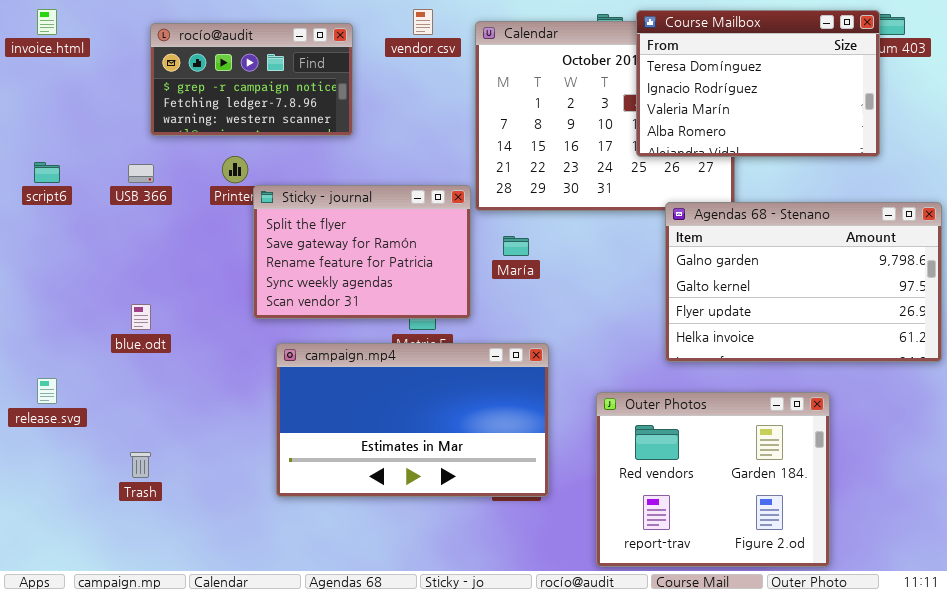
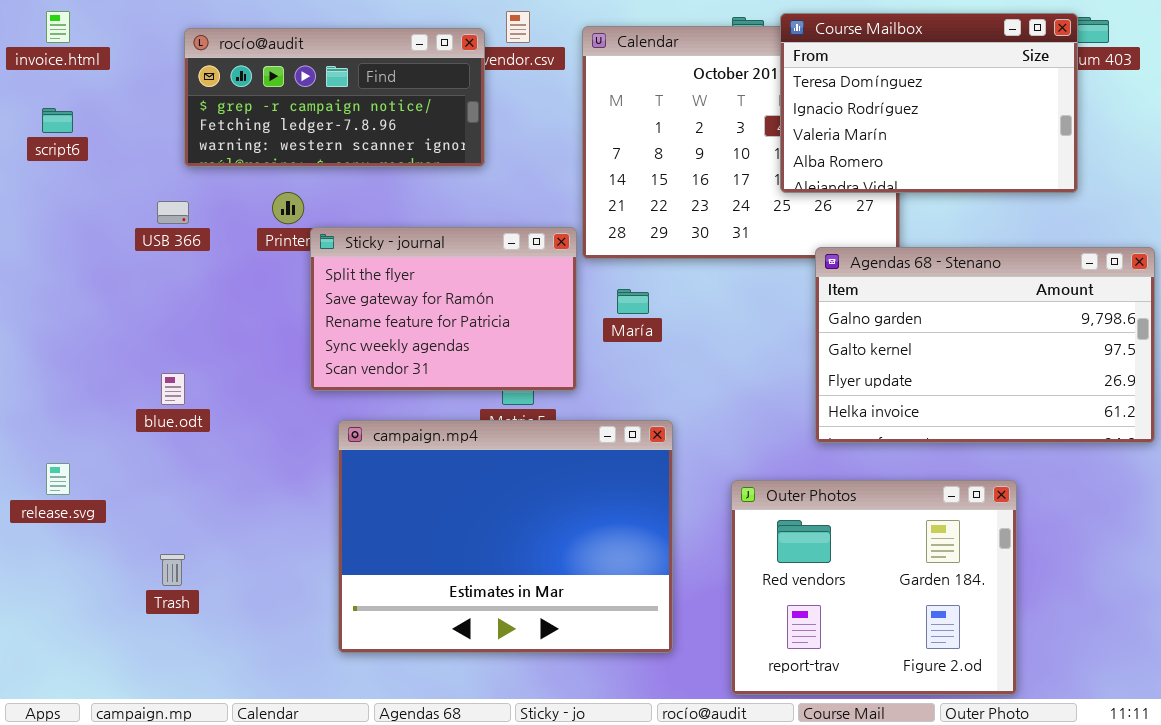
rocío@audit: [150,23,353,136] -> [184,28,485,167], resized
script6: [34,162,60,183] -> [42,108,73,133], moved
campaign.mp4: [276,343,549,497] -> [338,420,673,653], resized

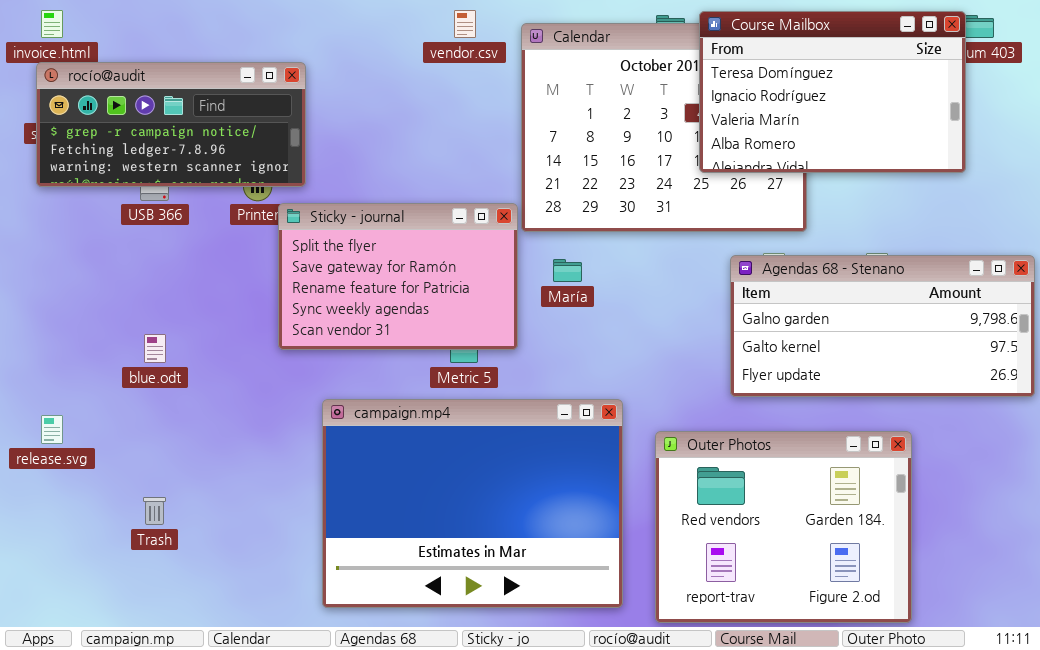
rocío@audit: [184,28,485,167] -> [36,62,306,187], moved
Agendas 68 - Stenano: [815,247,1155,443] -> [730,255,1035,397], resized
campaign.mp4: [338,420,673,653] -> [322,399,623,608], moved

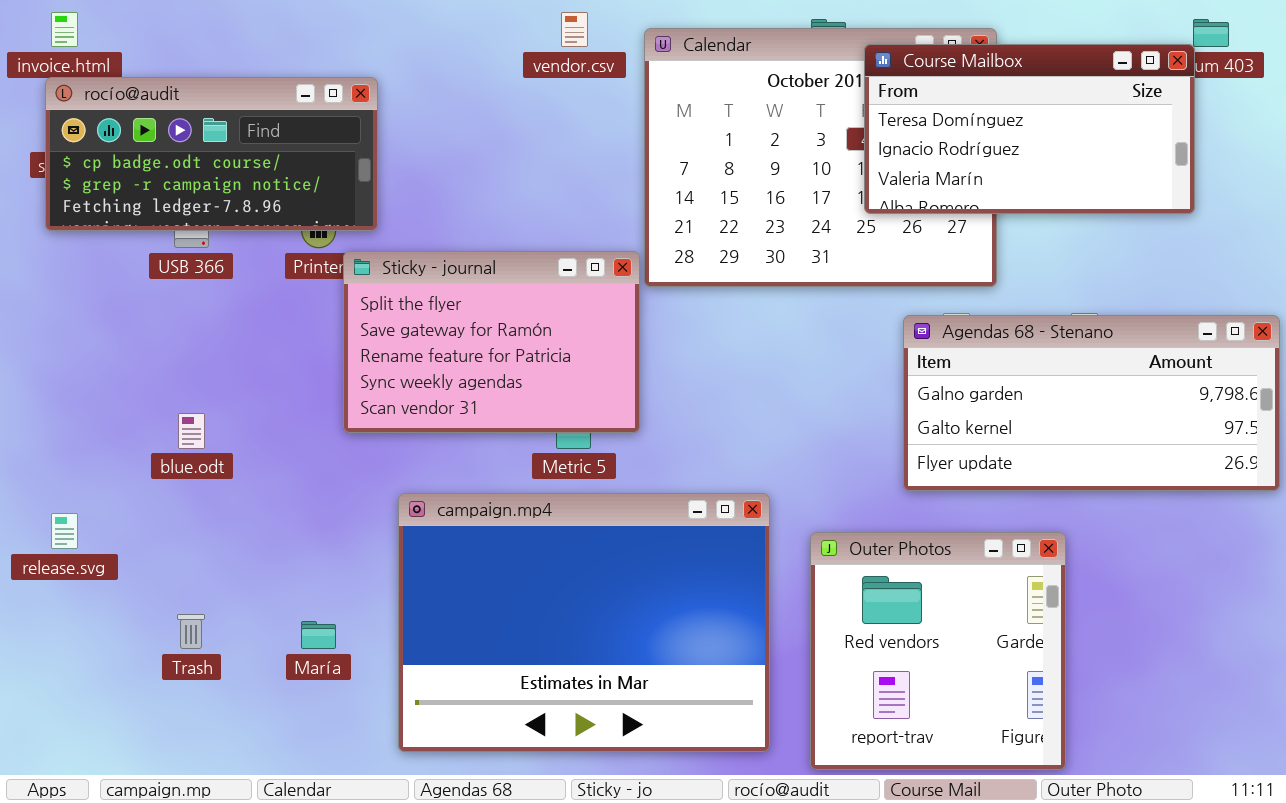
Course Mailbox: [699,11,966,173] -> [864,44,1195,214], resized
rocío@audit: [36,62,306,187] -> [45,77,378,231], scrolled up 1 row
María: [553,259,582,282] -> [301,621,336,649], moved
Outer Photos: [655,431,912,623] -> [810,532,1066,770], resized

